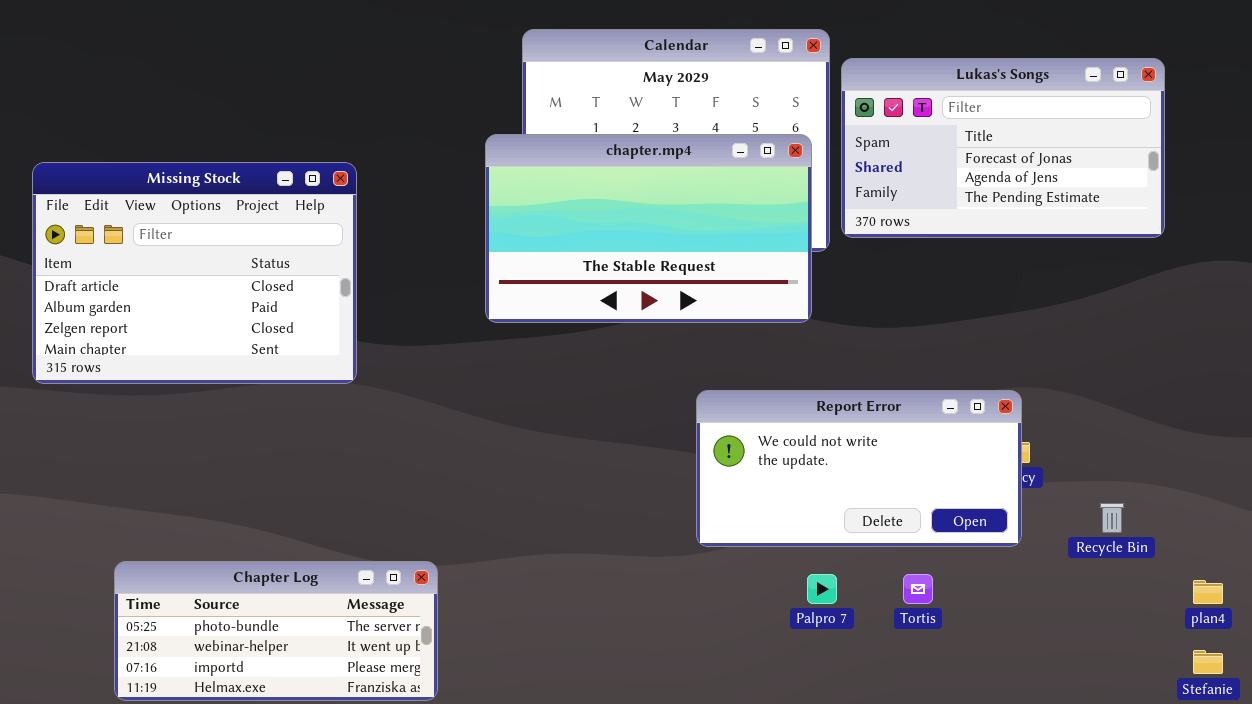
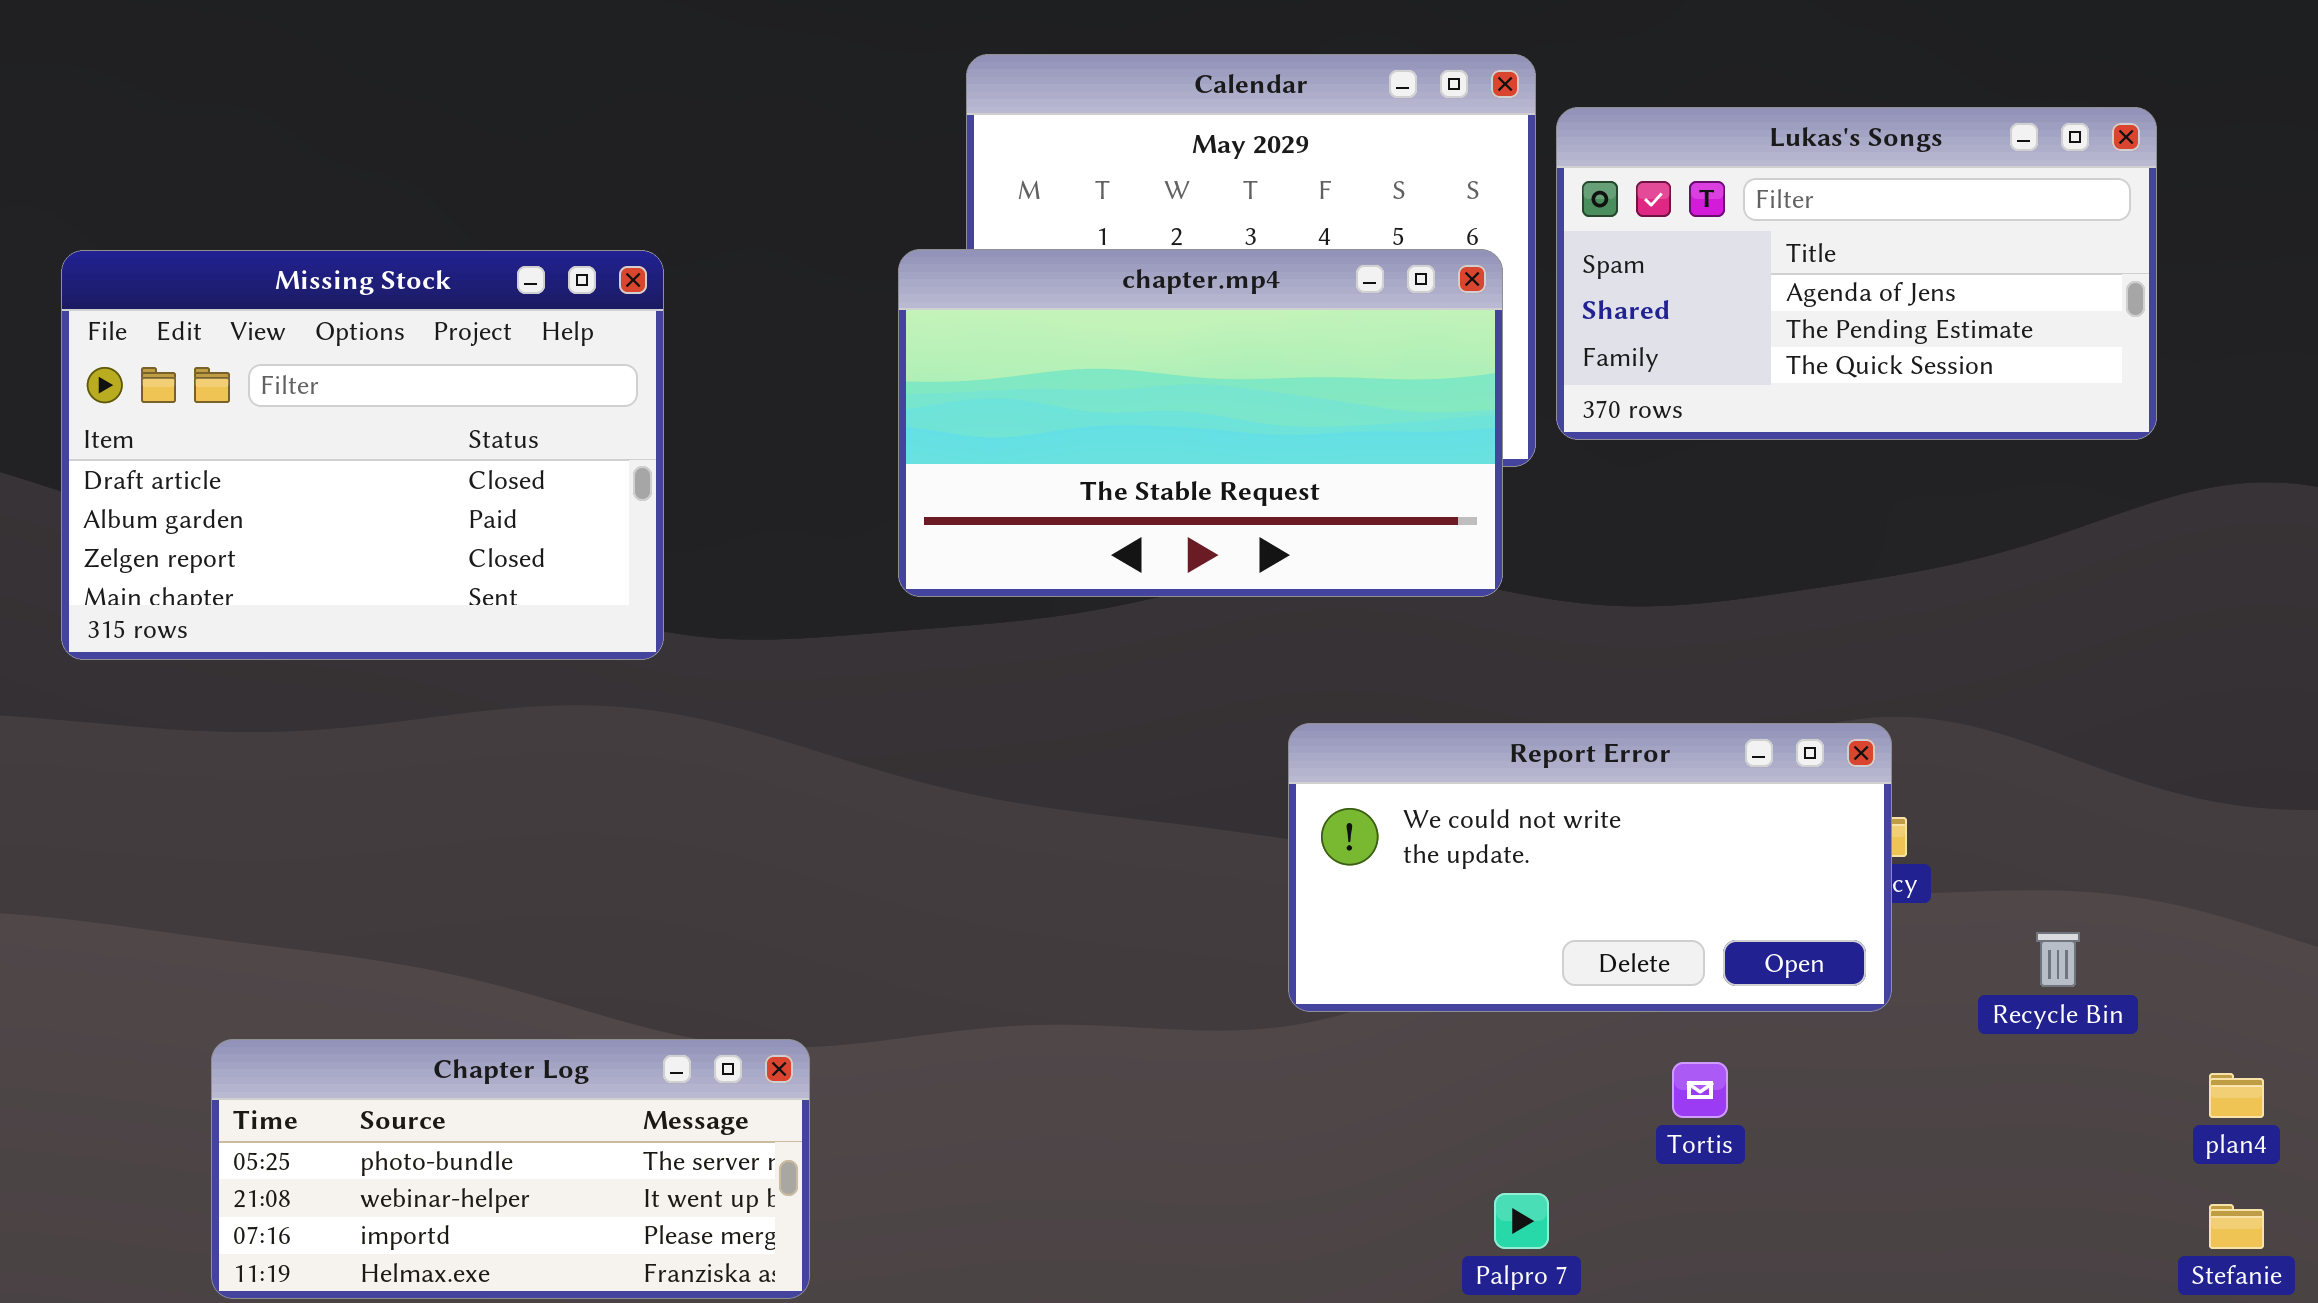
Lukas's Songs: [841,58,1165,238] -> [1556,107,2157,440], scrolled down 1 row
Missing Stock: [32,162,357,384] -> [61,250,664,660], moved
Palpro 7: [807,574,837,604] -> [1494,1193,1549,1249], moved

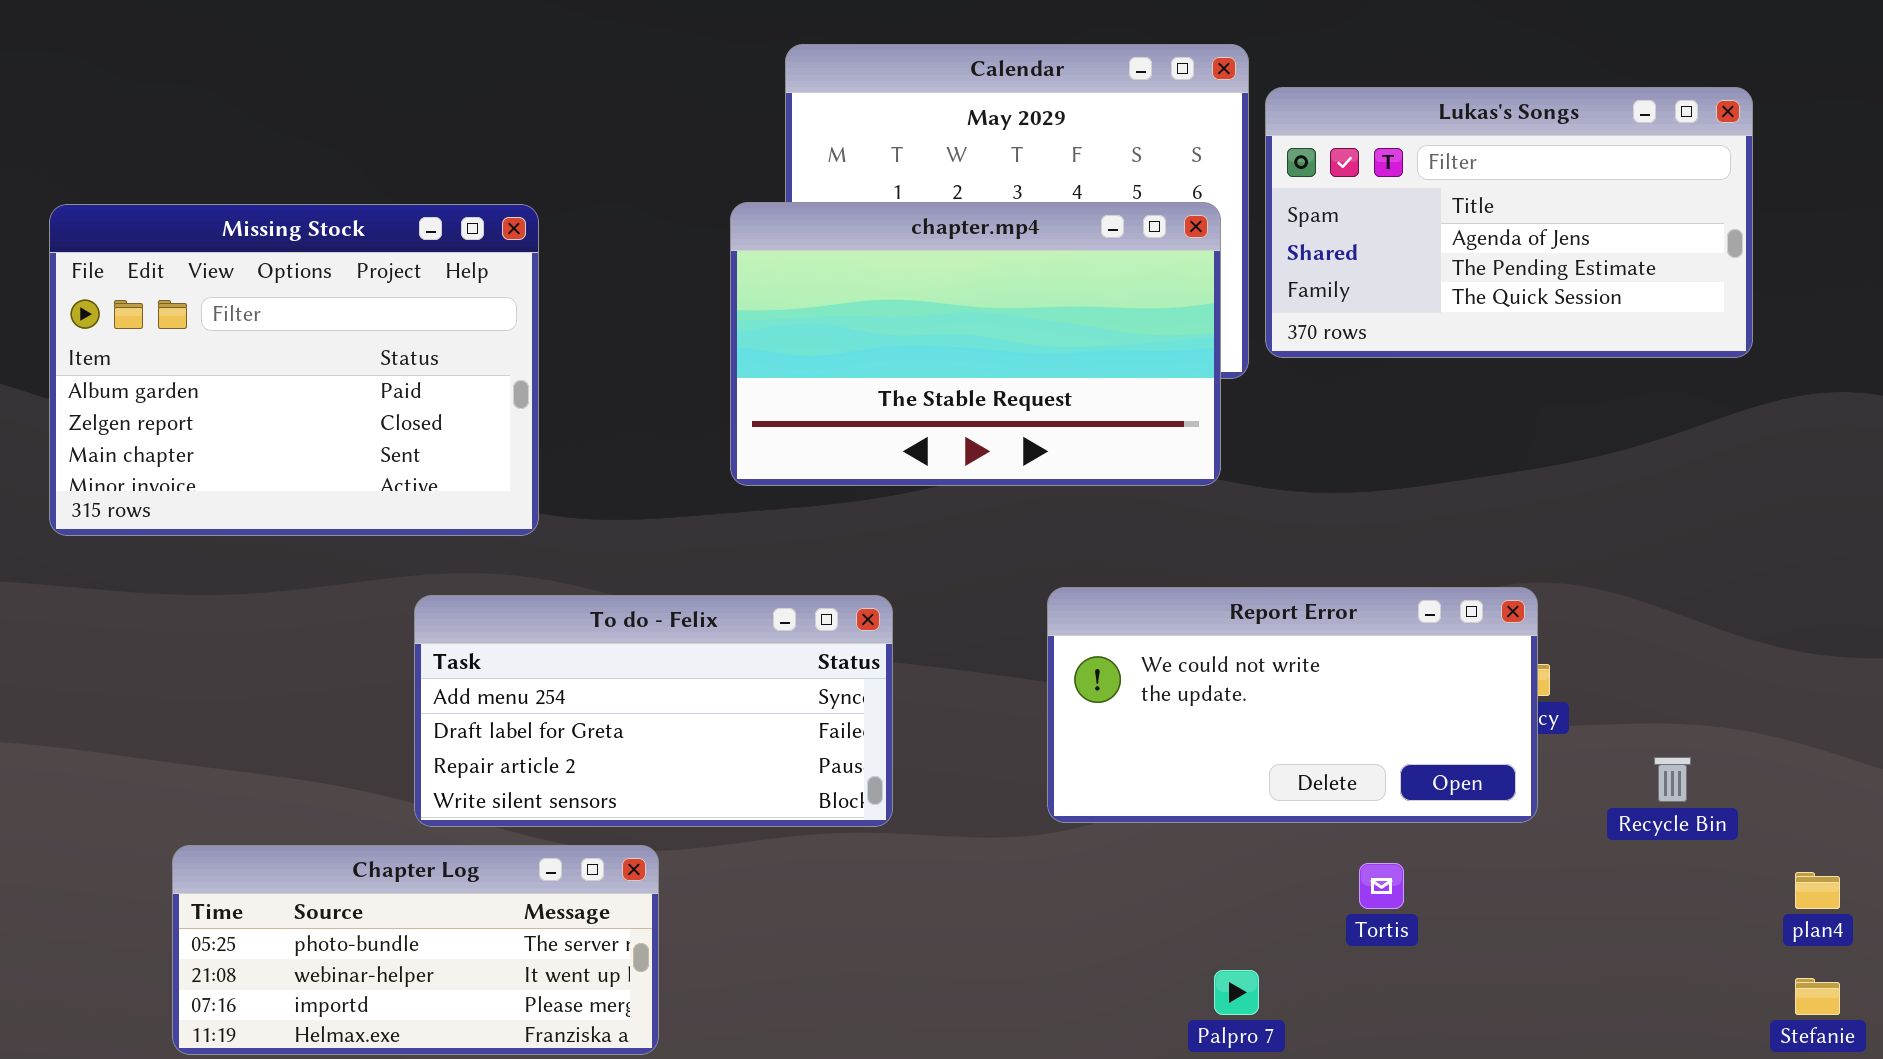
Missing Stock: [61,250,664,660] -> [49,204,539,536], scrolled down 1 row
To do - Felix: none -> [414,595,893,827], opened

